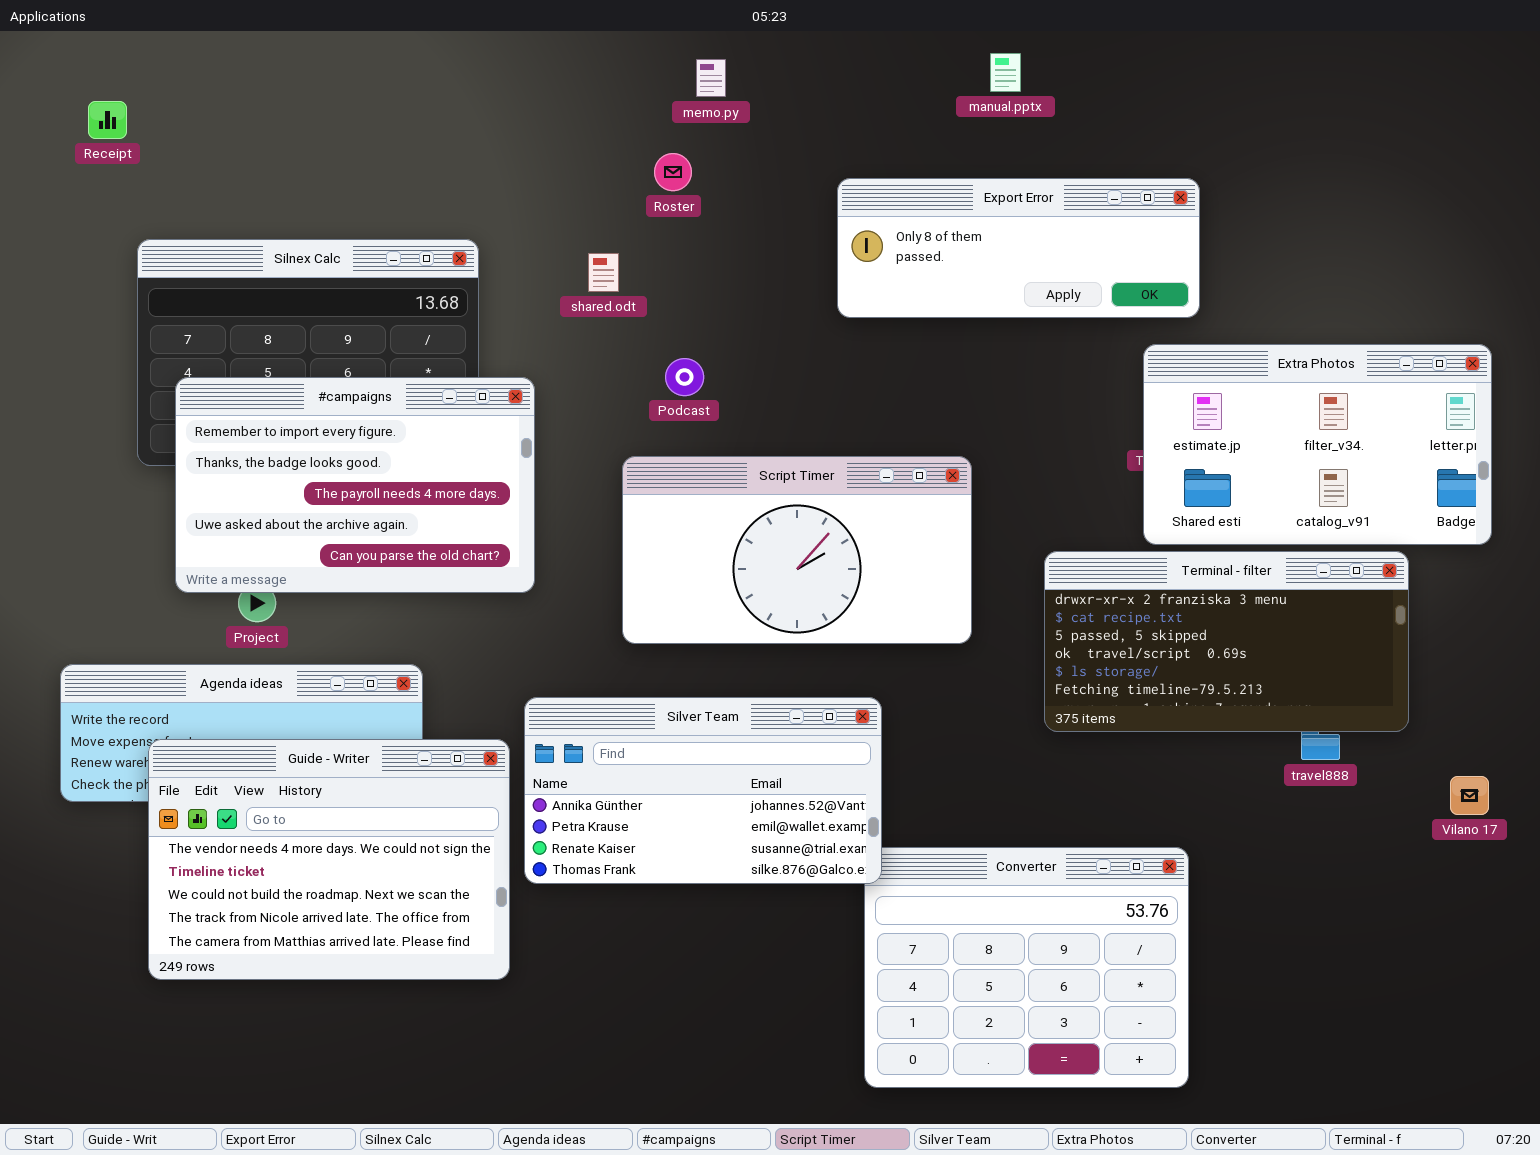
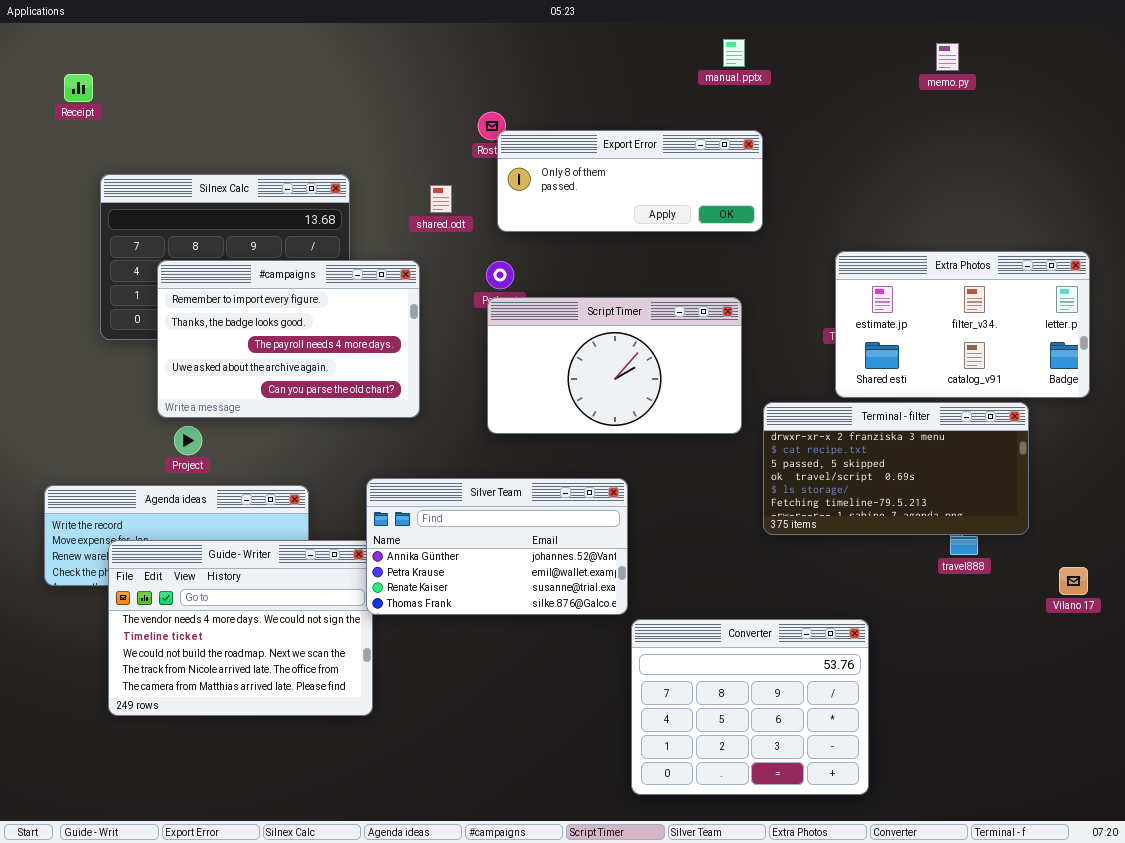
memo.py: [696,59,726,97] -> [936,43,959,71], moved
Export Error: [837,178,1200,318] -> [497,130,763,232], moved
#campaigns: [175,377,535,593] -> [157,260,420,418], moved
Script Timer: [622,456,972,644] -> [487,297,742,434], moved
Silver Team: [524,697,882,884] -> [366,478,628,615], moved

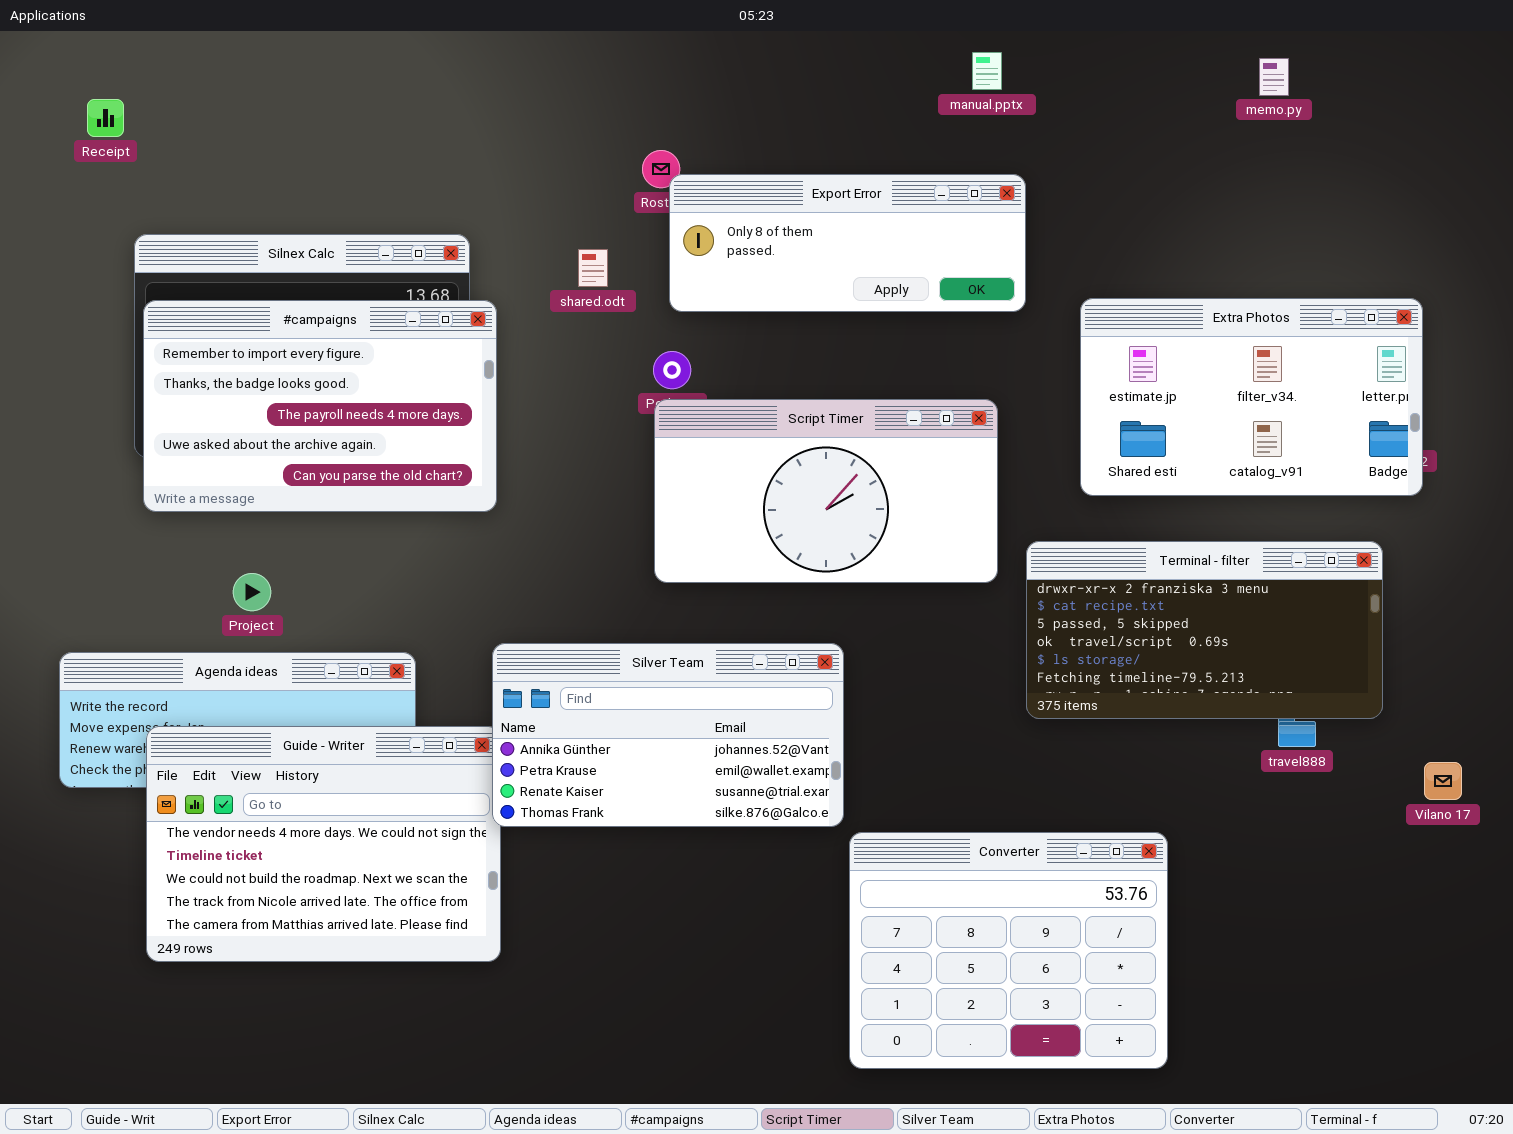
Extra Photos: [835,251,1090,398] -> [1080,298,1423,496], moved
#campaigns: [157,260,420,418] -> [143,300,497,512], moved

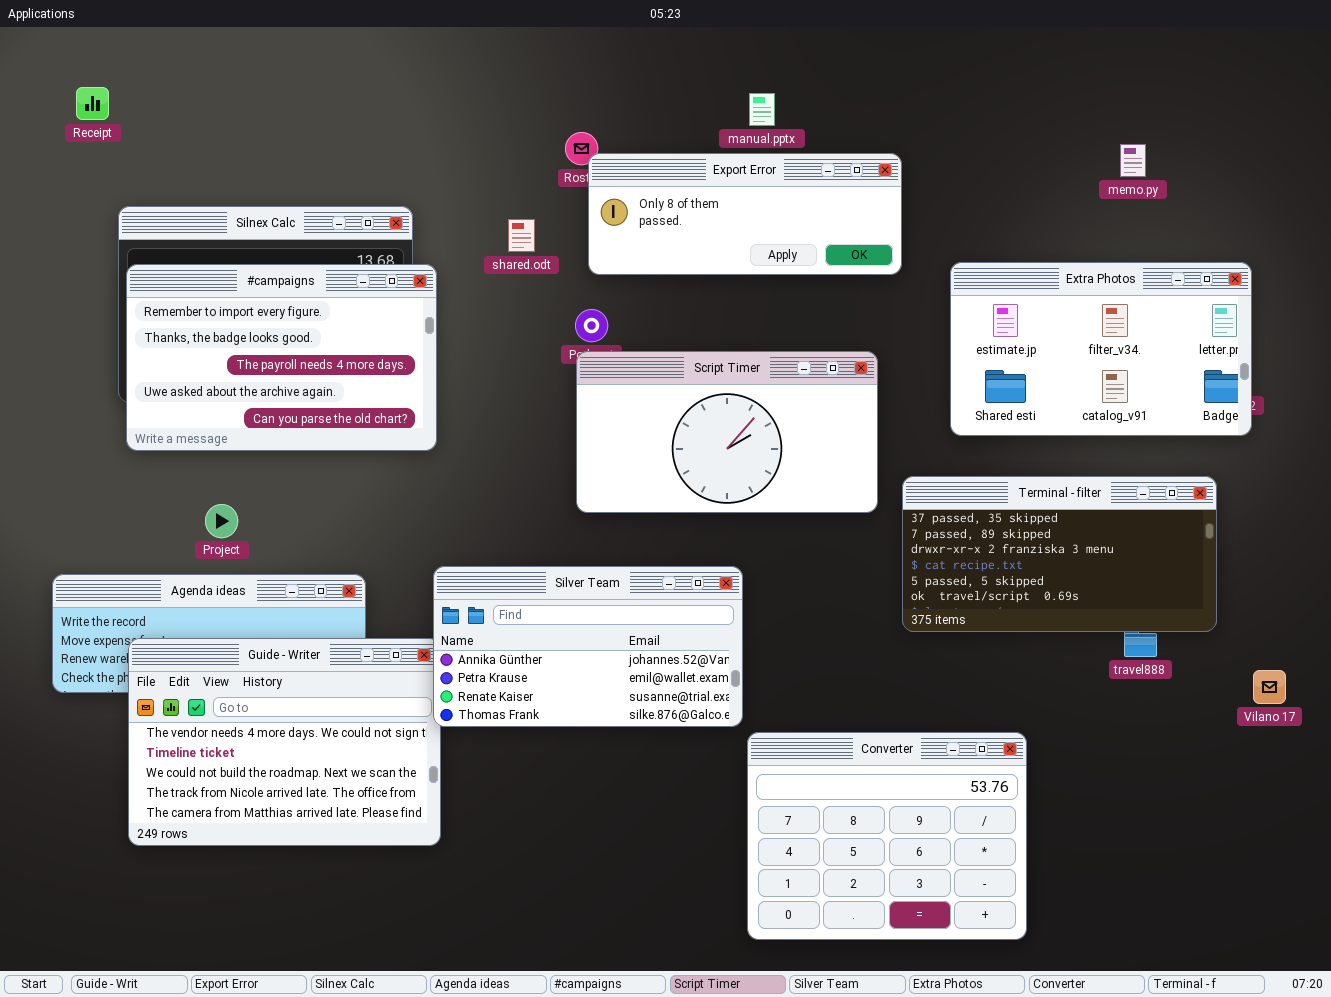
manual.pptx: [972,52,1002,90] -> [749,93,775,126], moved
memo.py: [1259,58,1289,96] -> [1120,144,1146,177], moved
Terminal - filter: [1026,541,1383,719] -> [902,476,1217,632], scrolled up 2 rows

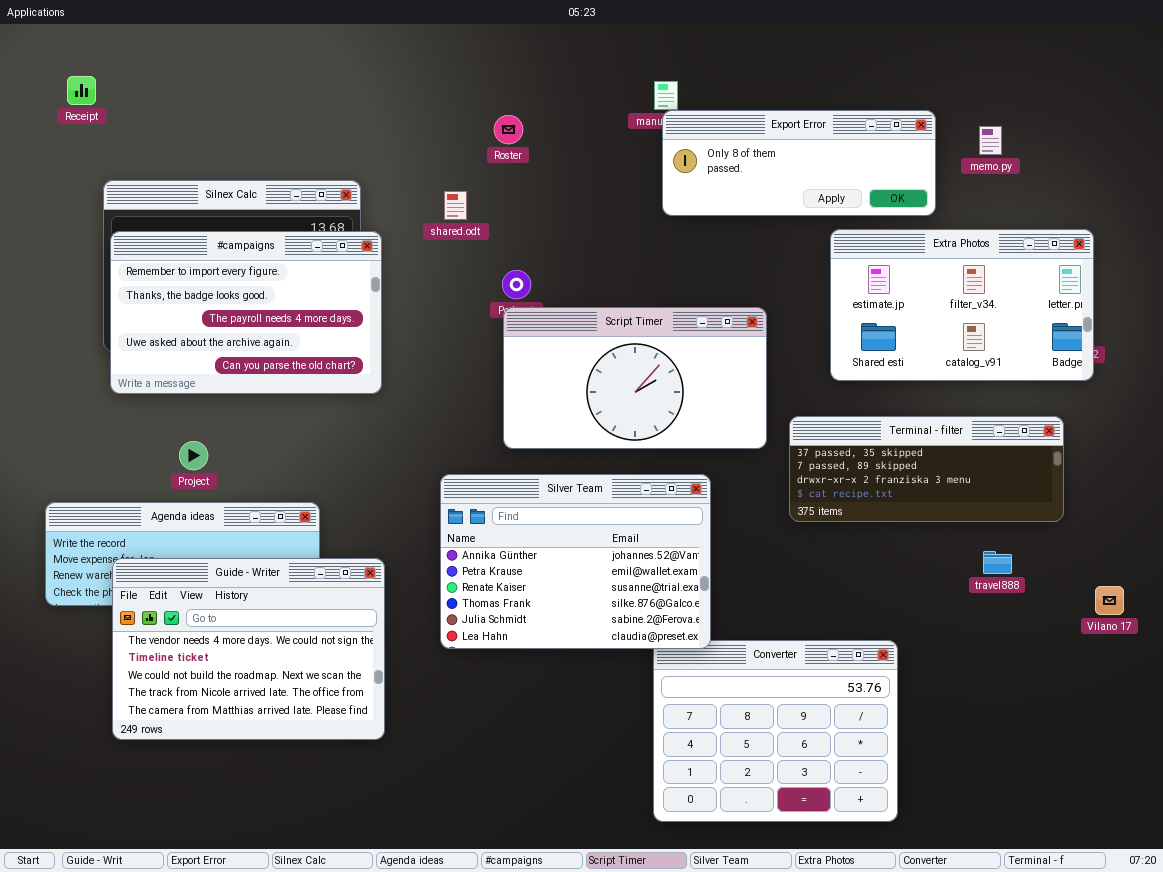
Export Error: [588,153,902,275] -> [662,110,936,216], moved
Terminal - filter: [902,476,1217,632] -> [789,416,1064,522], resized
Silver Team: [433,566,743,727] -> [440,474,711,649], moved, resized

